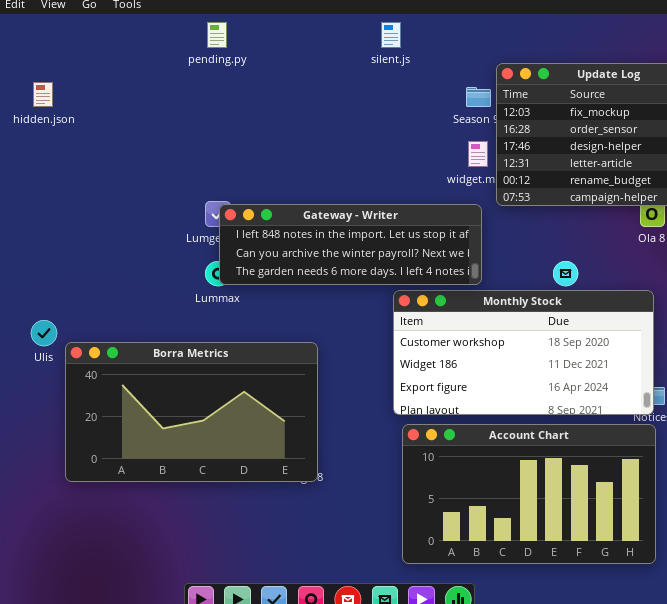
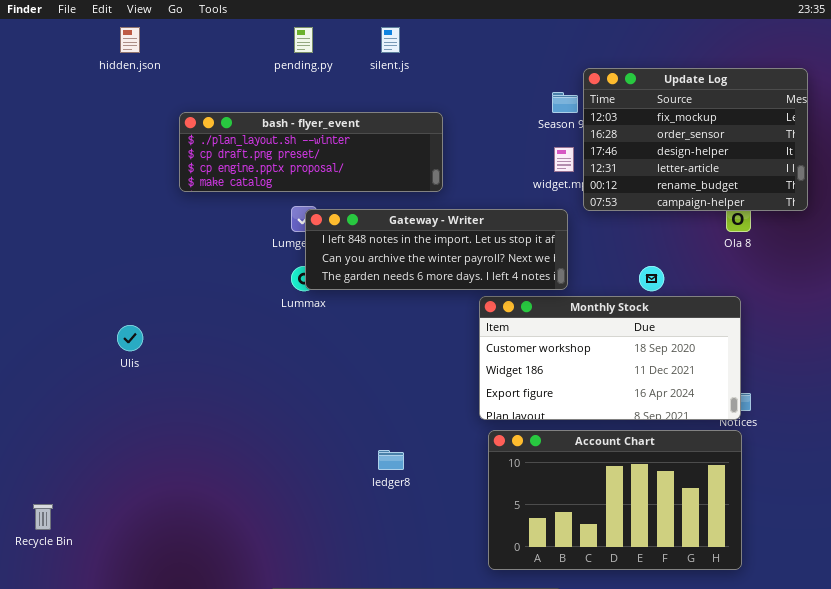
silent.js: [381,22,401,48] -> [381,27,400,53], moved
hidden.json: [33,82,53,107] -> [120,27,140,53], moved
bash - flyer_event: none -> [179,112,443,192], opened
Borra Metrics: [65,342,318,482] -> none, closed

